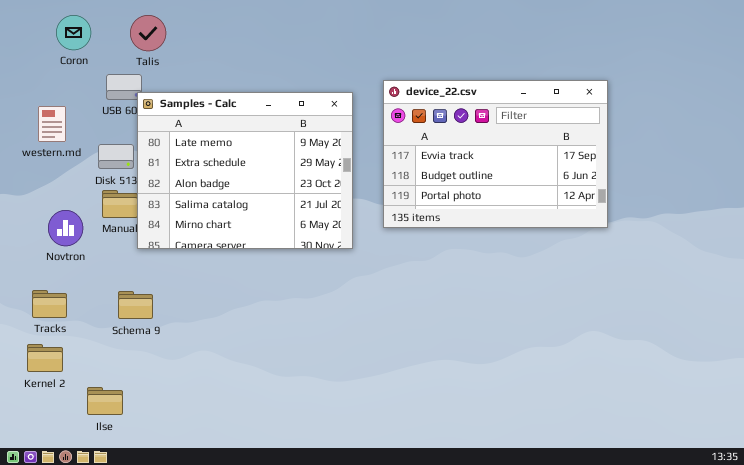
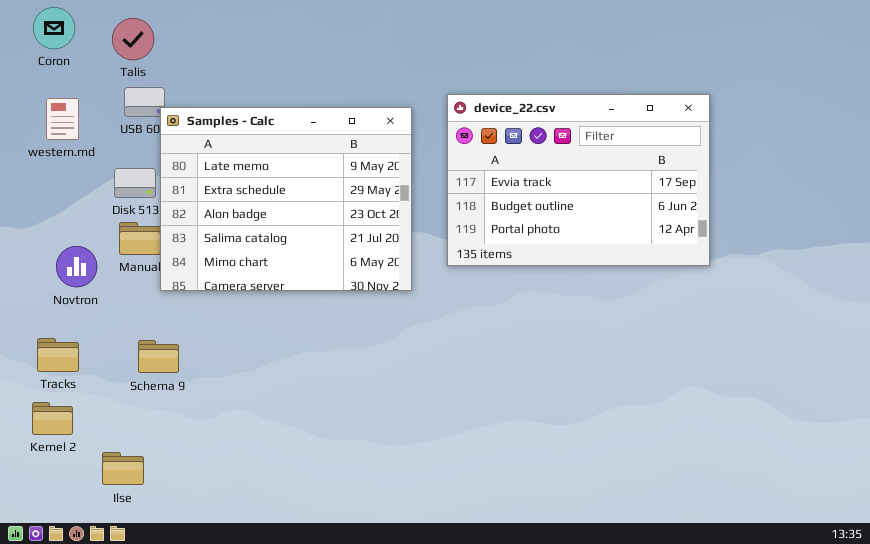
Coron: [56,15,91,50] -> [33,7,75,49], moved
Talis: [130,15,166,51] -> [112,18,154,60], moved
western.md: [38,106,66,142] -> [46,98,79,140], moved

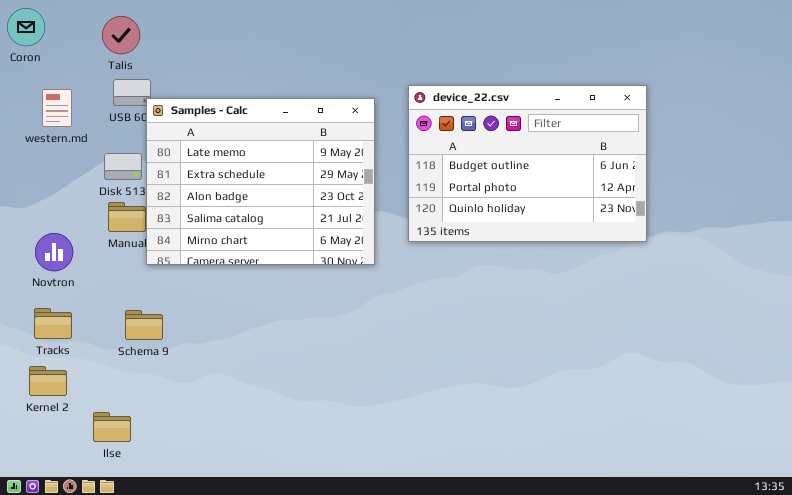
Coron: [33,7,75,49] -> [7,8,45,46], moved
device_22.csv: [447,94,710,266] -> [408,85,647,242], scrolled down 1 row
Novtron: [56,246,97,287] -> [35,233,73,271], moved

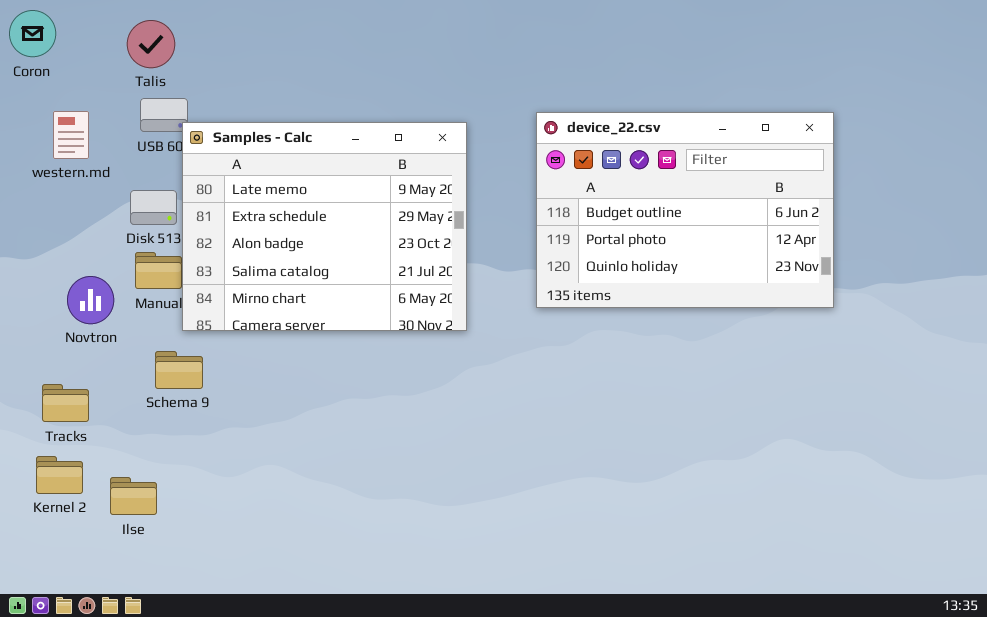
device_22.csv: [408,85,647,242] -> [536,112,834,308], moved
Novtron: [35,233,73,271] -> [67,276,114,324], moved
Schema 9: [125,310,163,340] -> [155,351,203,389], moved
Ilse: [93,412,131,442] -> [110,477,157,515], moved

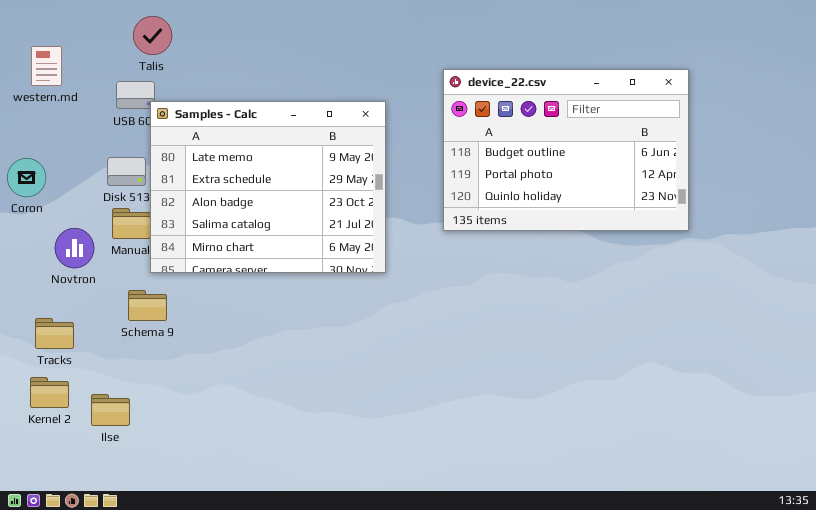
Coron: [9,10,56,57] -> [7,158,46,197], moved
Talis: [127,20,175,68] -> [133,16,172,55], moved
western.md: [53,111,89,159] -> [31,46,62,86], moved
device_22.csv: [536,112,834,308] -> [443,69,689,231], moved

